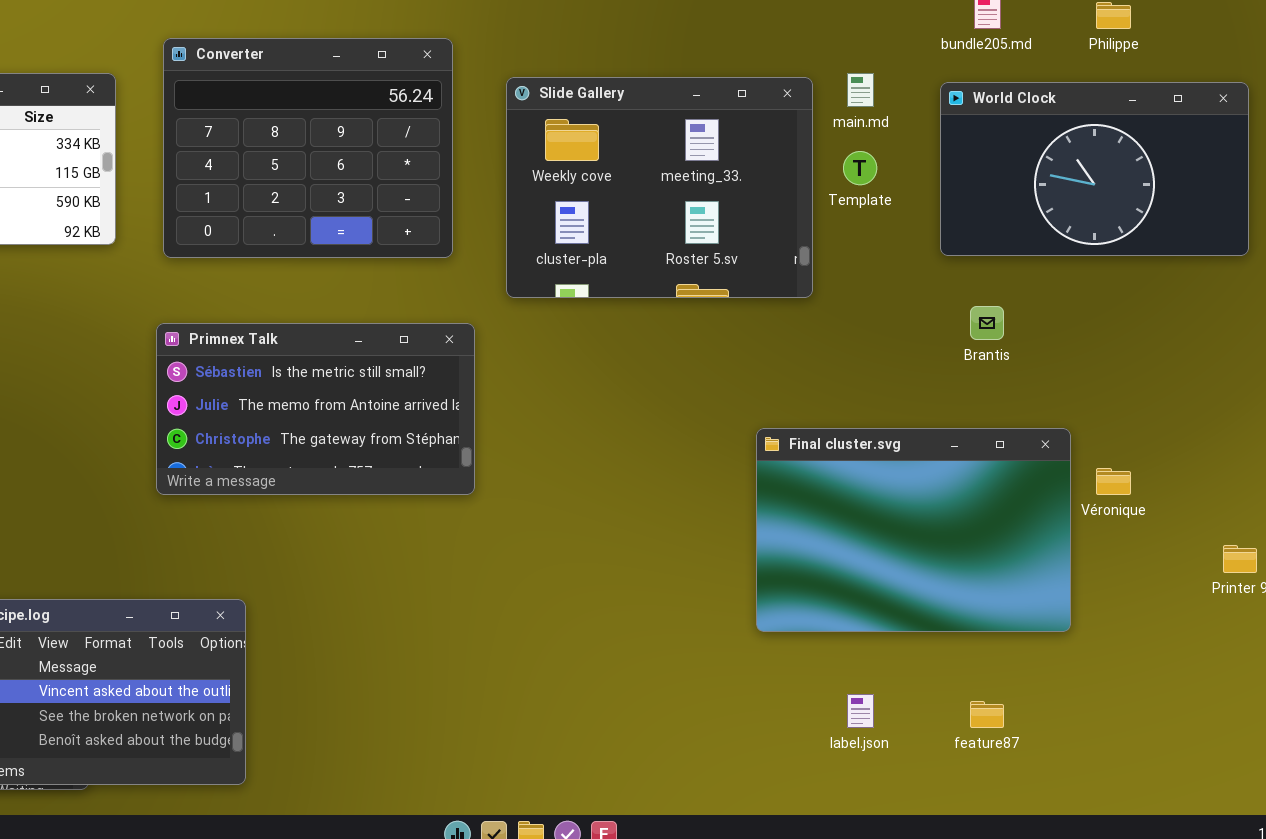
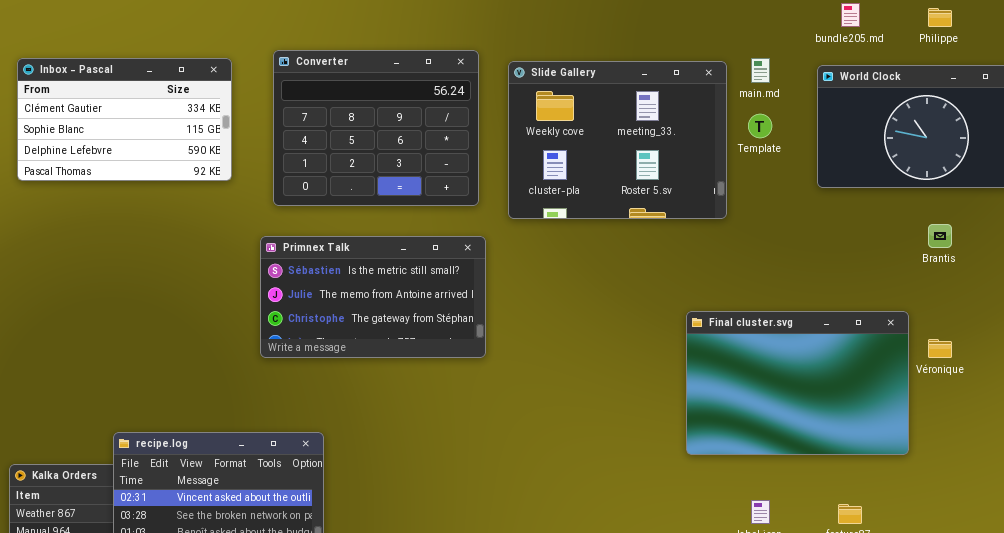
Converter: [163,38,453,258] -> [273,50,479,206], moved
Brantis: [970,306,1004,340] -> [928,224,952,248], moved

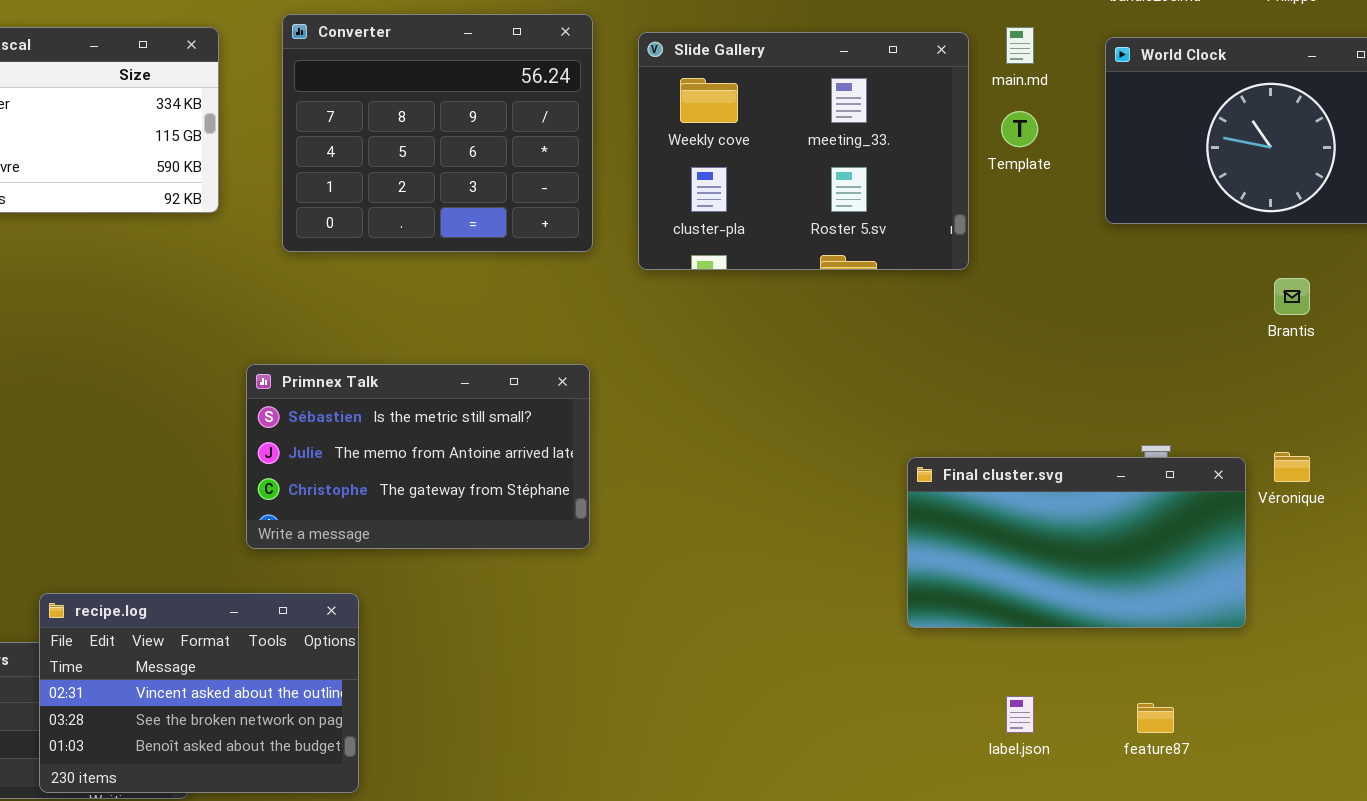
Primnex Talk: [260,236,486,358] -> [246,364,590,549], moved
Final cluster.svg: [686,311,909,455] -> [907,457,1246,628], resized

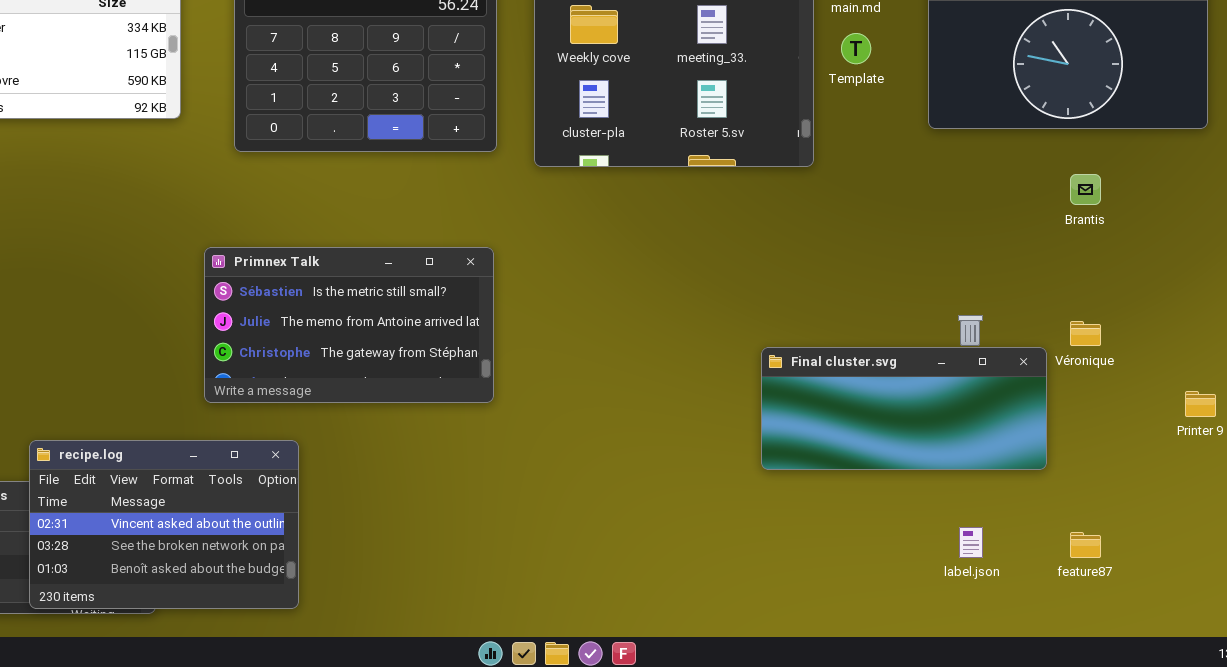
Final cluster.svg: [907,457,1246,628] -> [761,347,1047,470], resized
label.json: [1006,696,1034,733] -> [959,527,983,558], moved
feature87: [1137,703,1174,733] -> [1070,532,1101,558], moved

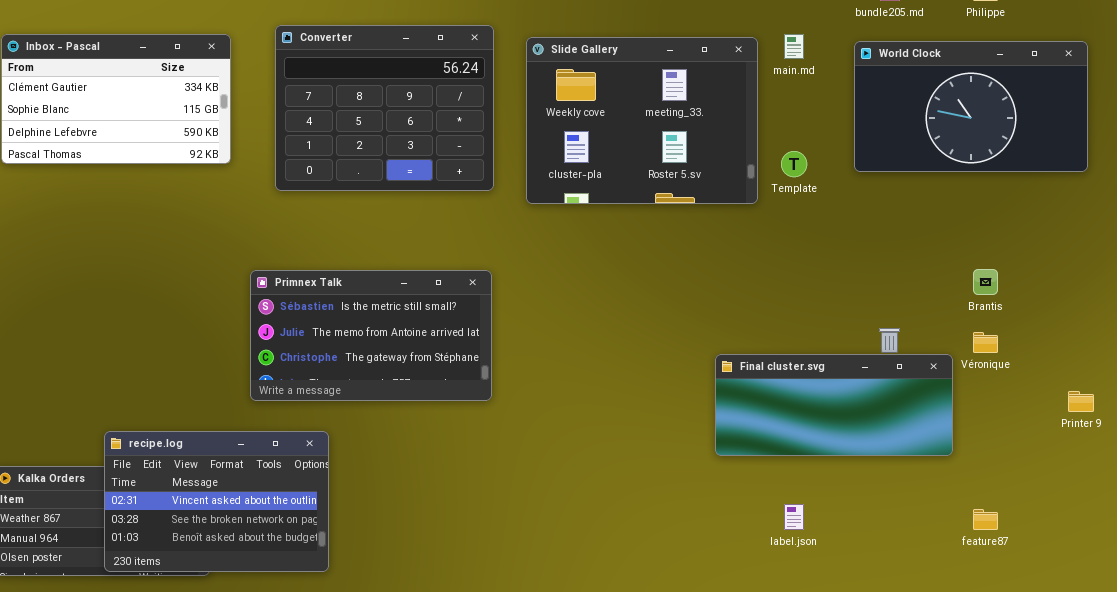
Template: [841,33,871,64] -> [781,151,807,177], moved
Brantis: [1070,174,1101,205] -> [973,269,998,295], moved
label.json: [959,527,983,558] -> [784,504,804,530], moved

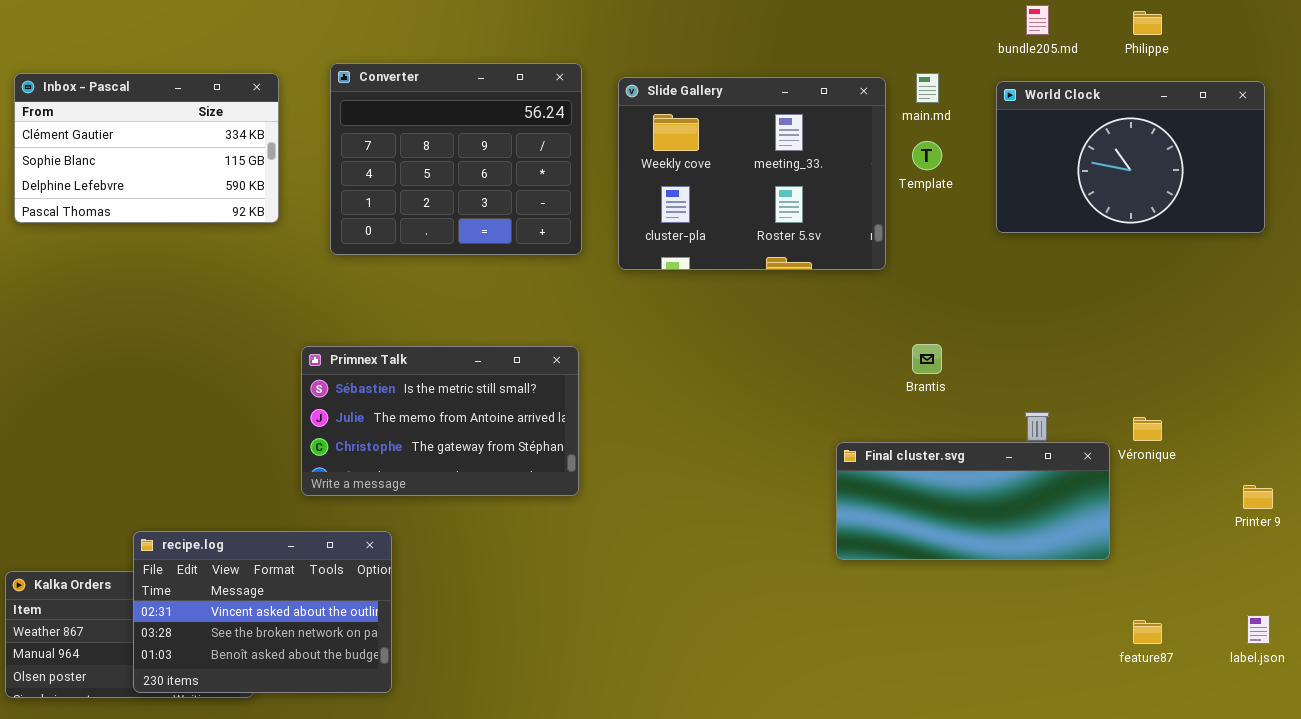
Template: [781,151,807,177] -> [912,141,942,170], moved
Brantis: [973,269,998,295] -> [912,344,942,374], moved
label.json: [784,504,804,530] -> [1247,615,1270,644], moved

